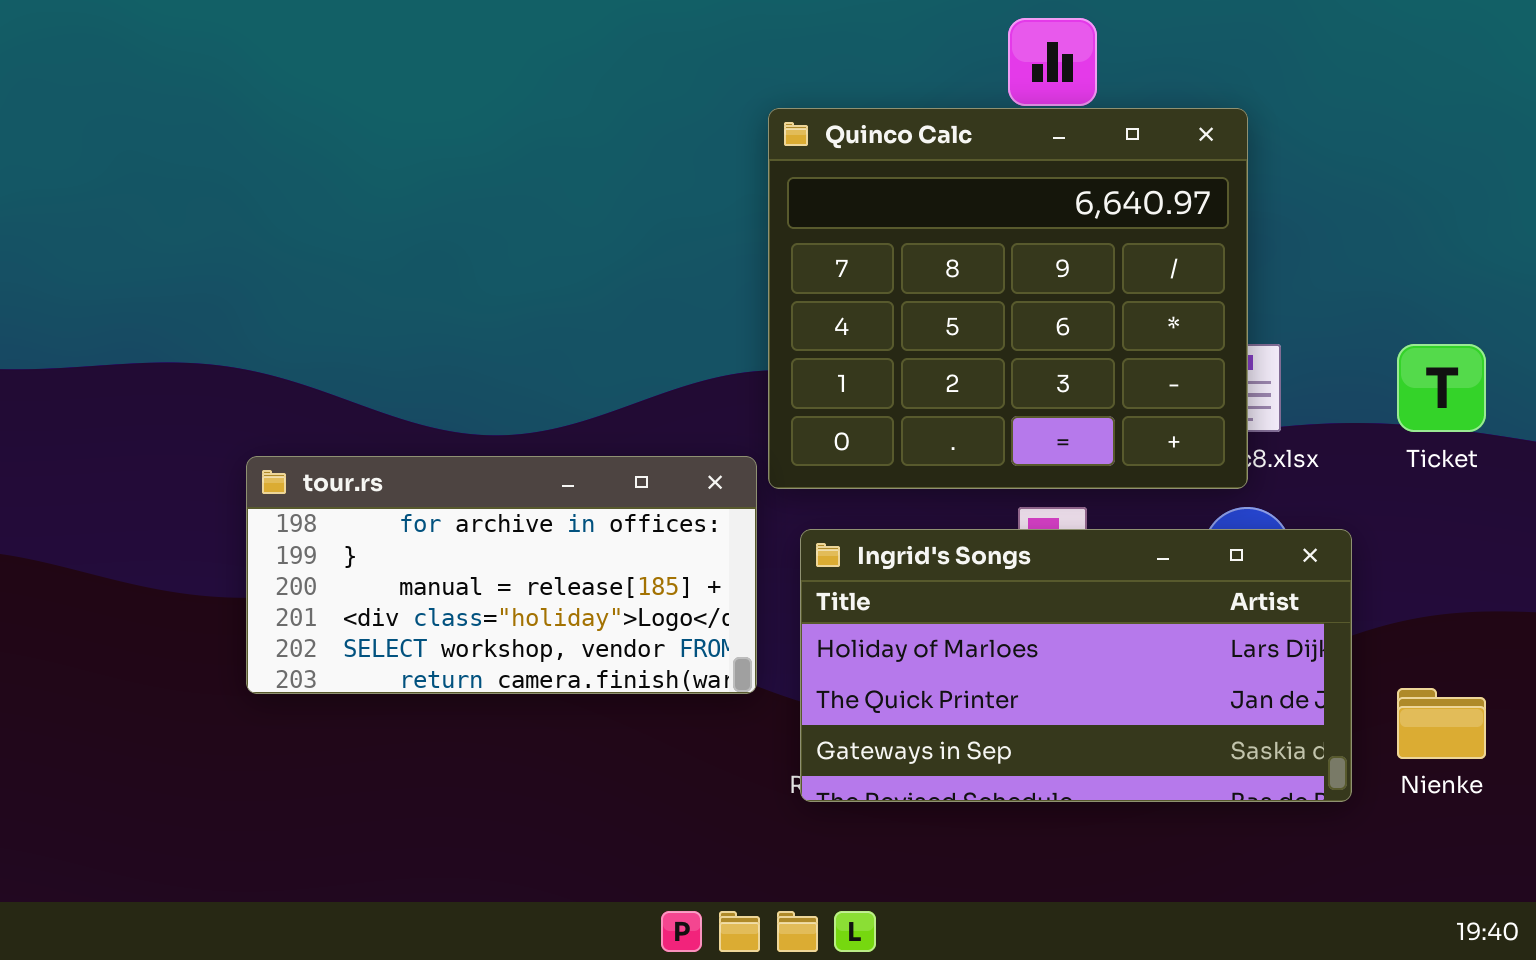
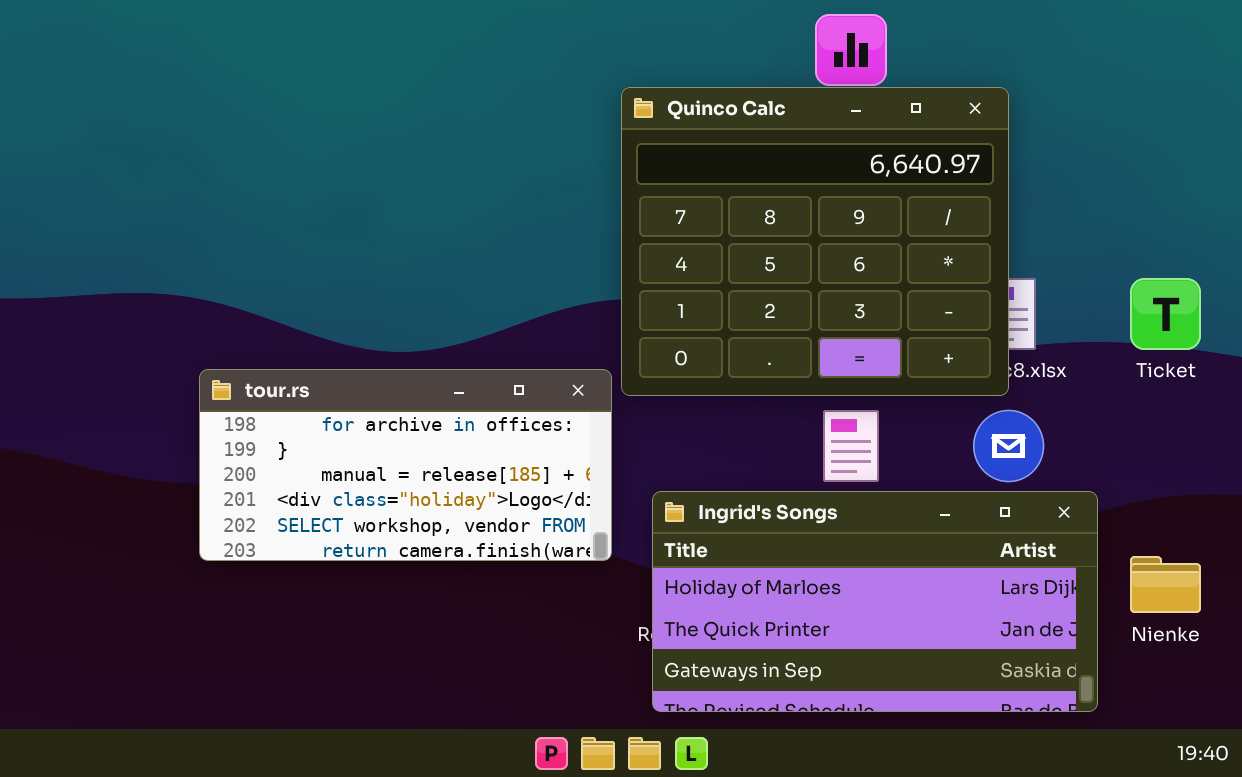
Ingrid's Songs: [800,529,1352,802] -> [652,491,1098,712], moved

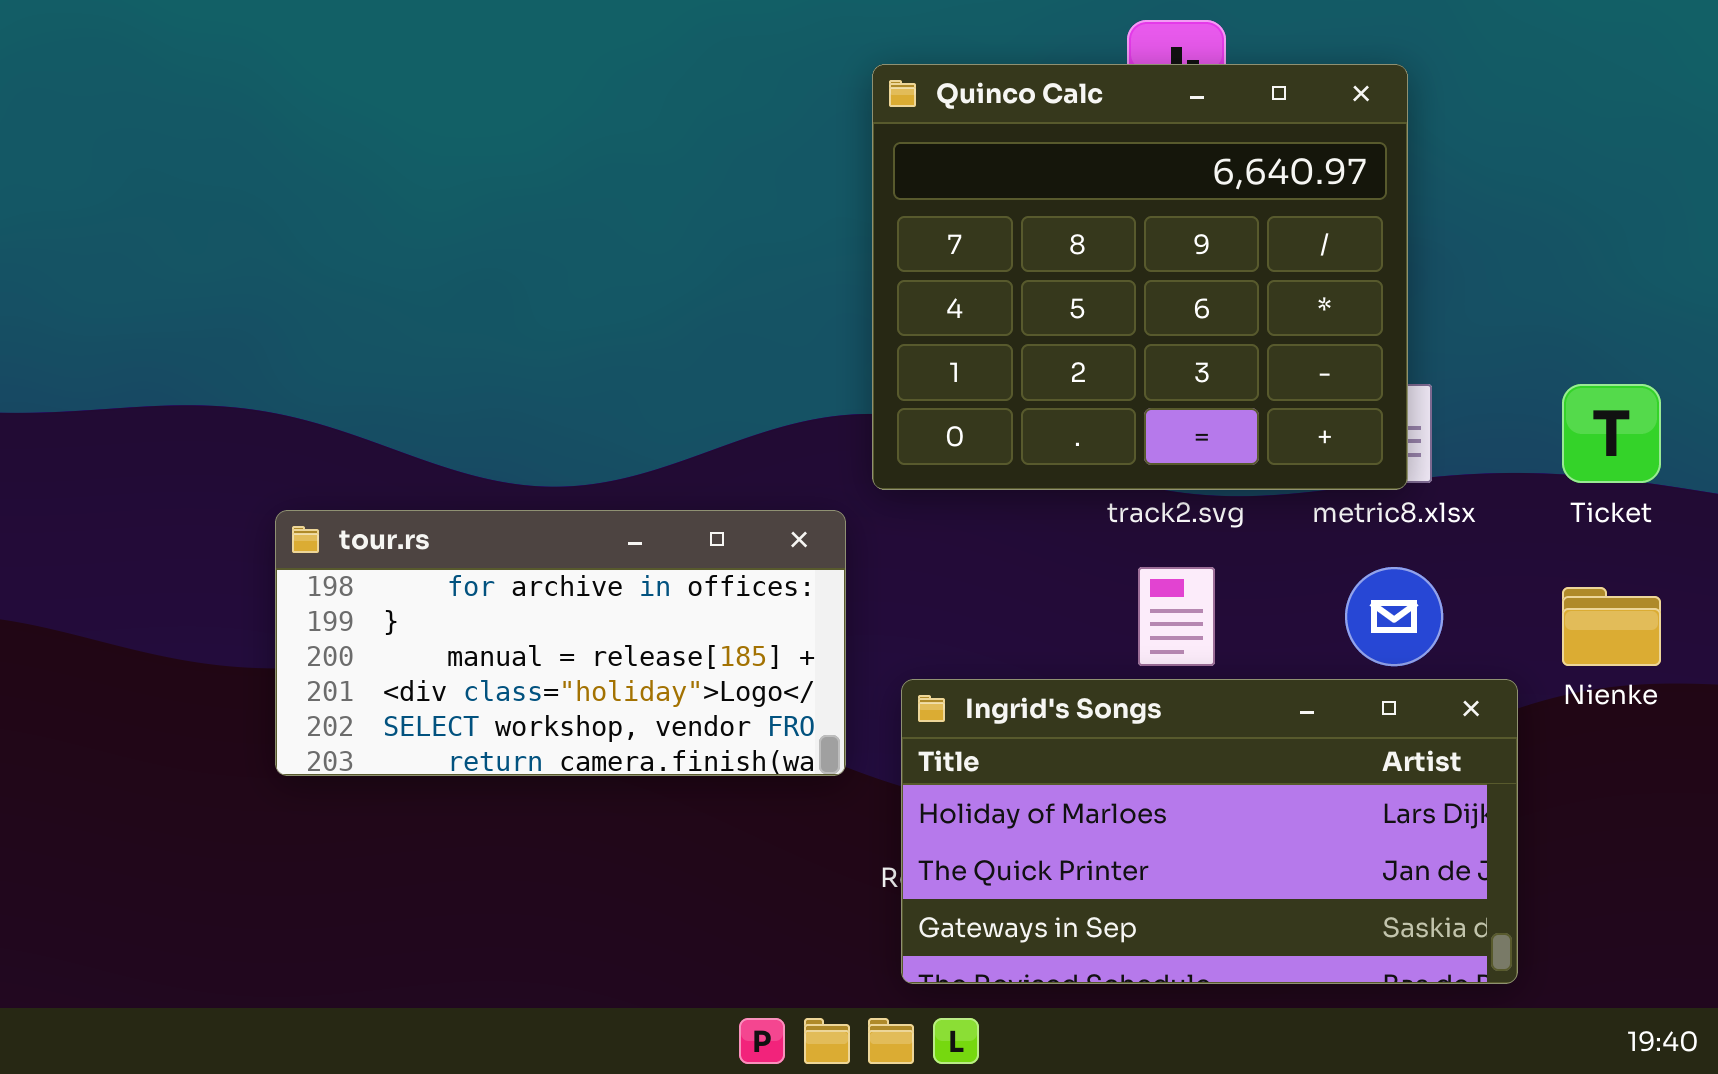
Quinco Calc: [621,87,1009,396] -> [872,64,1408,490], moved
Nienke: [1130,556,1201,613] -> [1562,587,1661,666], moved

